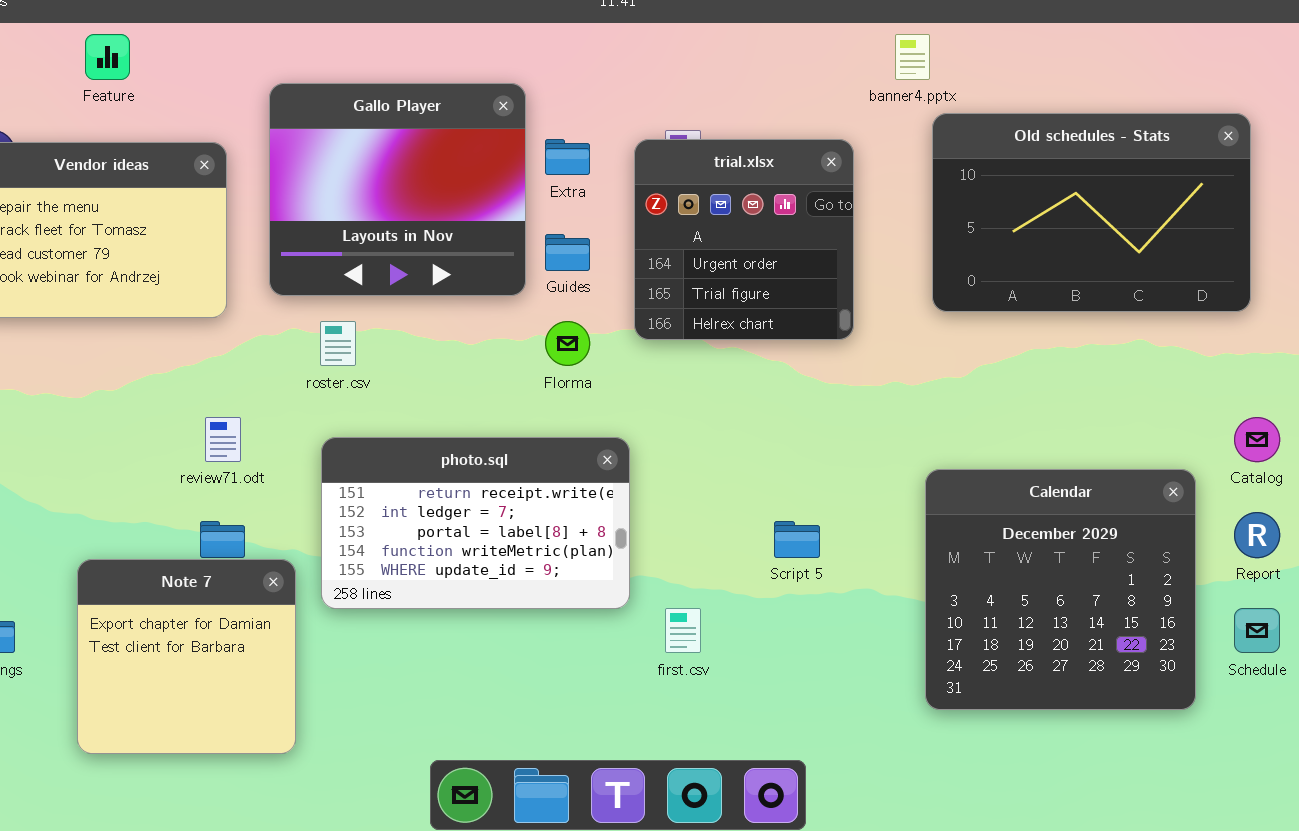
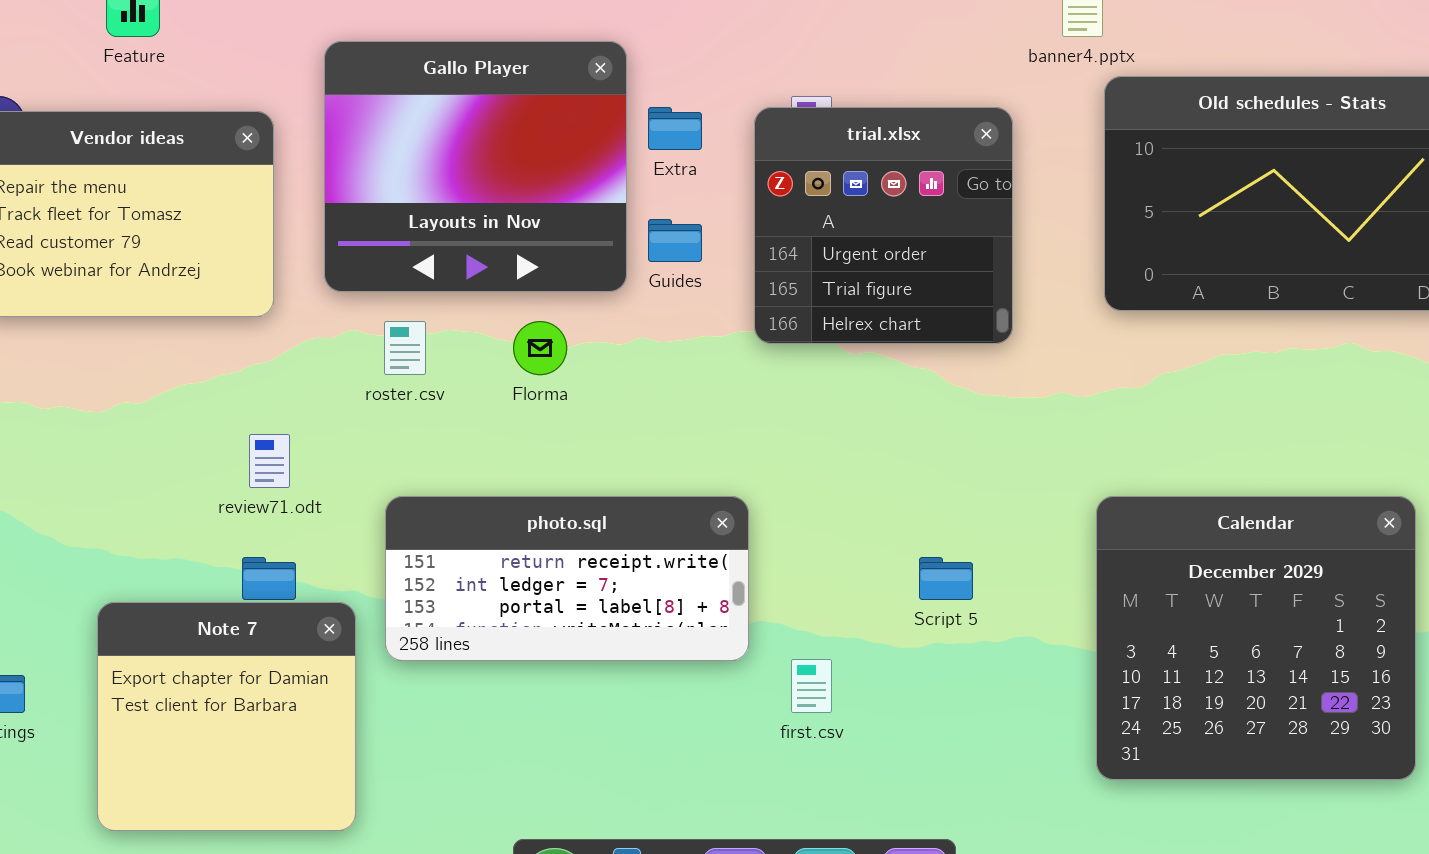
Florma: [545,321,590,366] -> [513,321,567,375], moved
photo.sql: [321,437,630,609] -> [385,496,749,661], resized

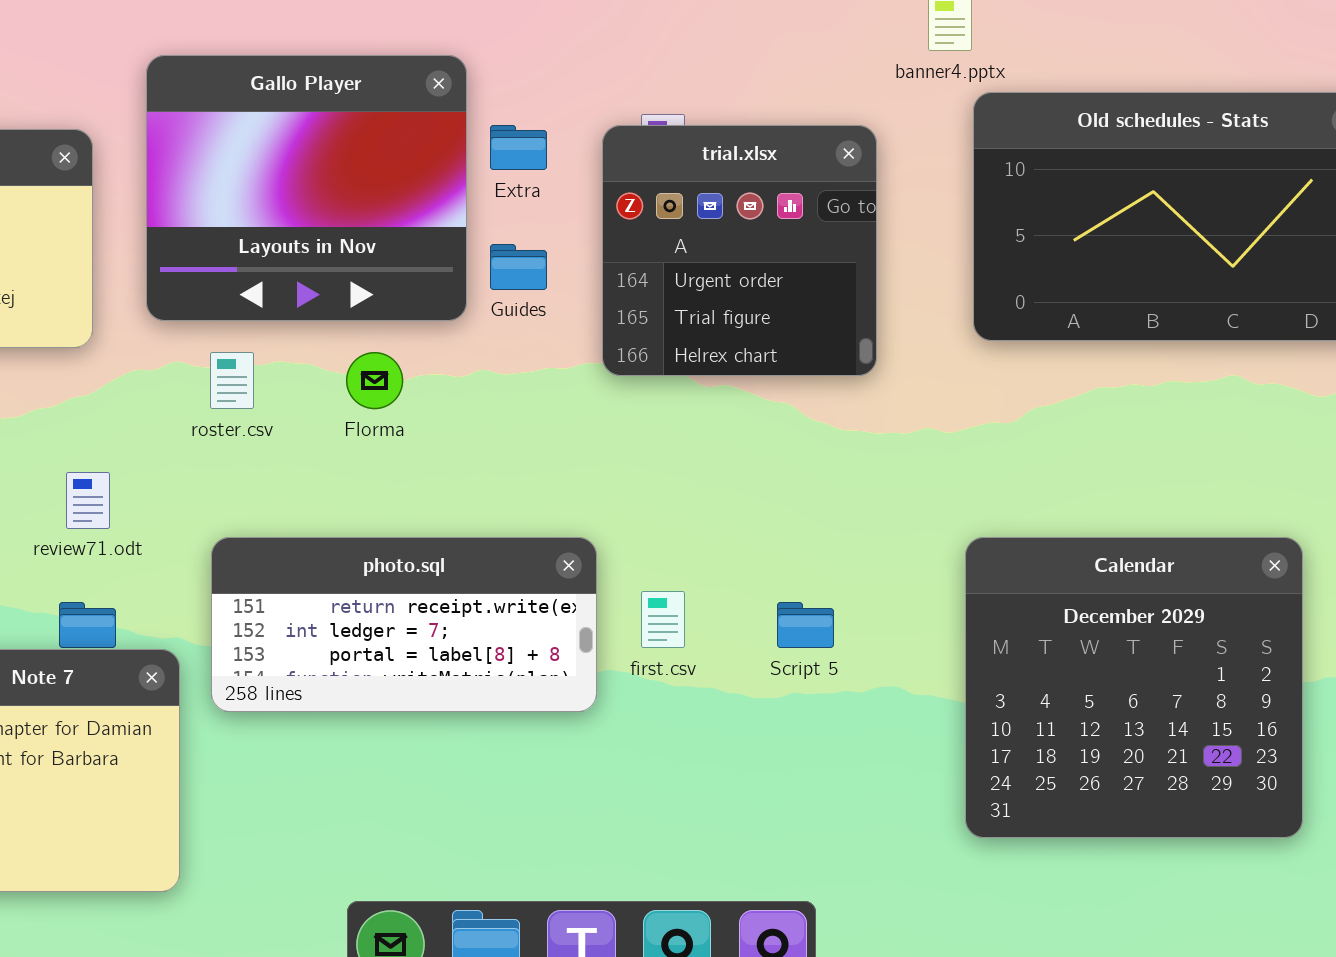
first.csv: [791,659,832,713] -> [641,591,685,648], moved

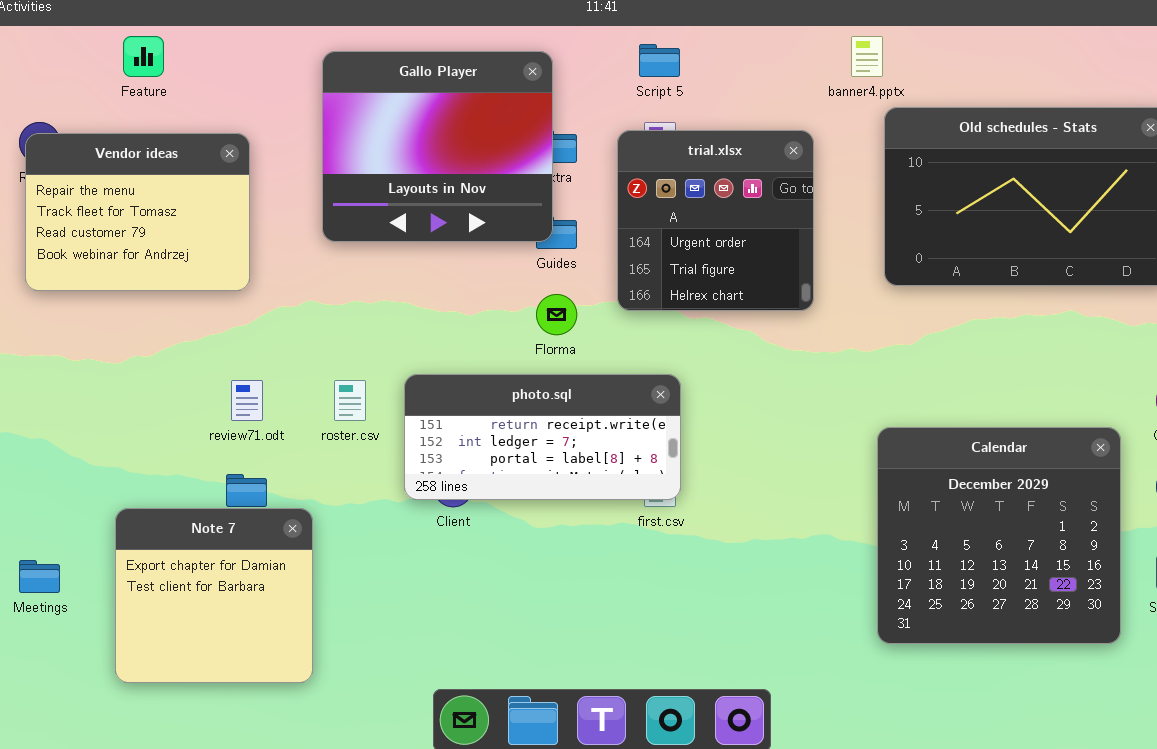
Gallo Player: [146,55,467,321] -> [322,51,553,242], moved
roster.csv: [210,352,254,409] -> [334,380,366,421], moved
Florma: [346,352,403,409] -> [536,294,577,335], moved
photo.sql: [211,537,597,712] -> [404,374,681,500], moved
Script 5: [777,602,834,648] -> [639,44,680,77], moved

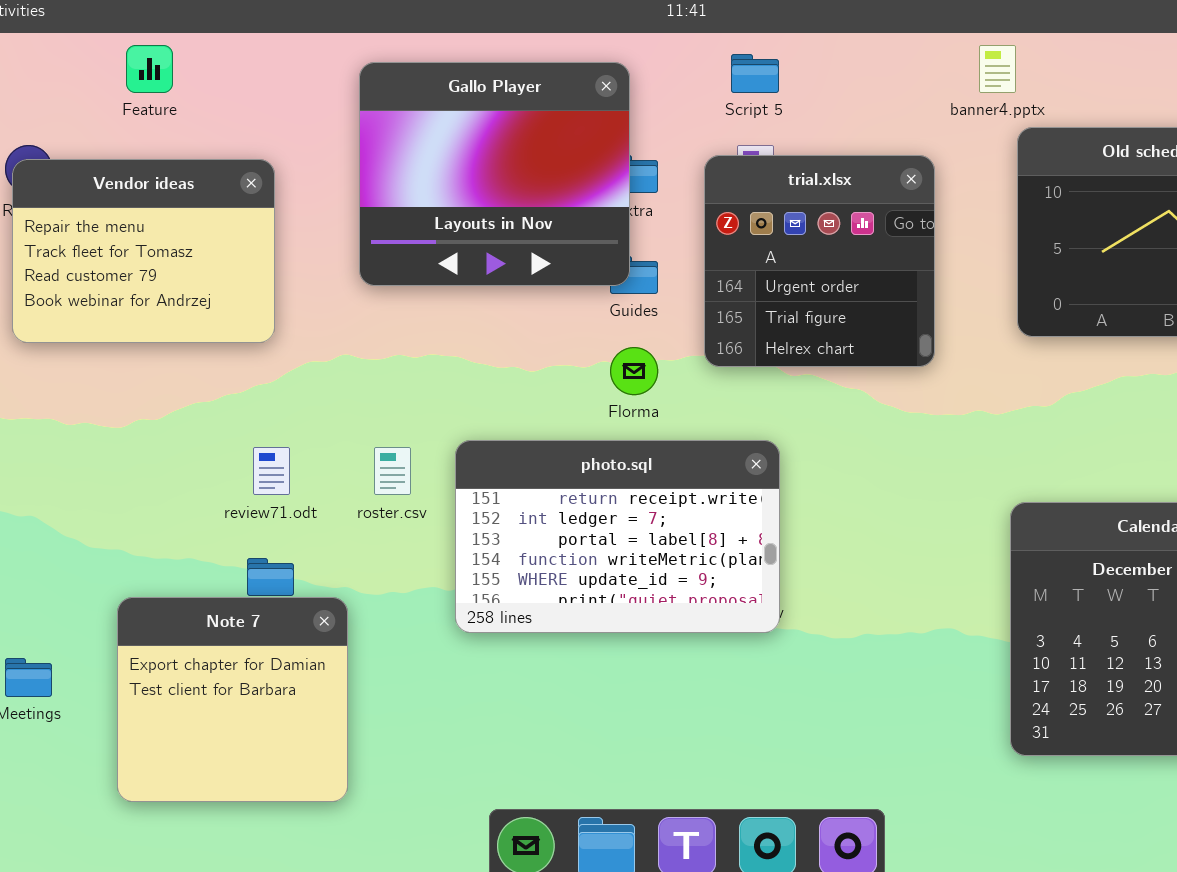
photo.sql: [404,374,681,500] -> [455,440,780,633], resized

